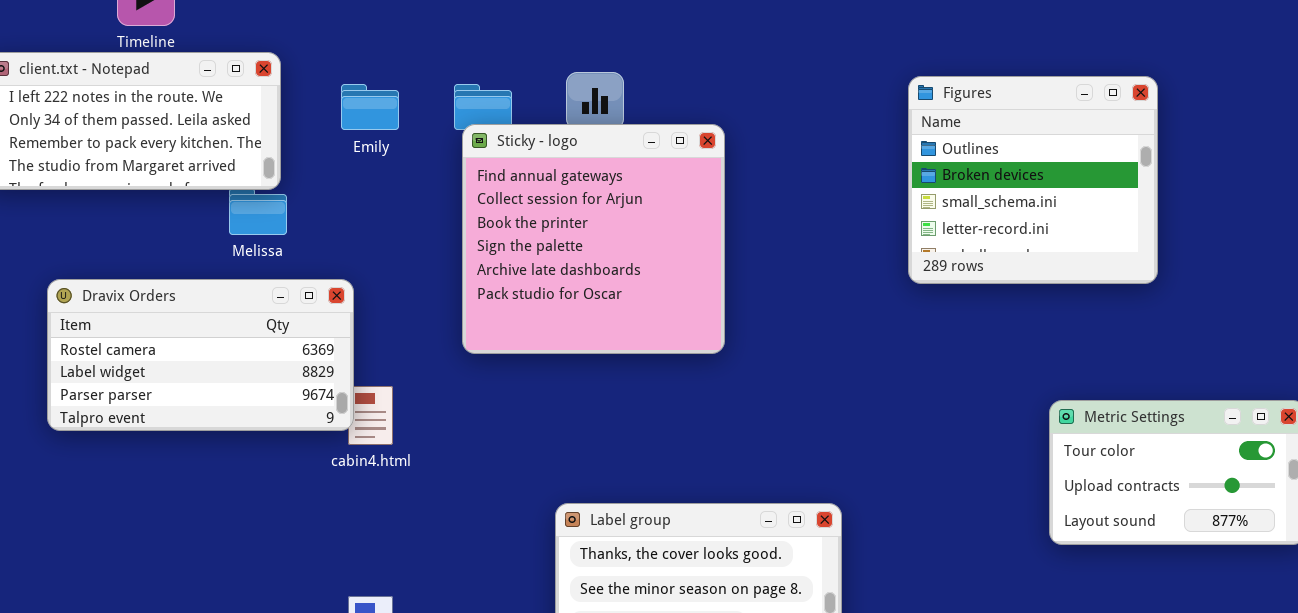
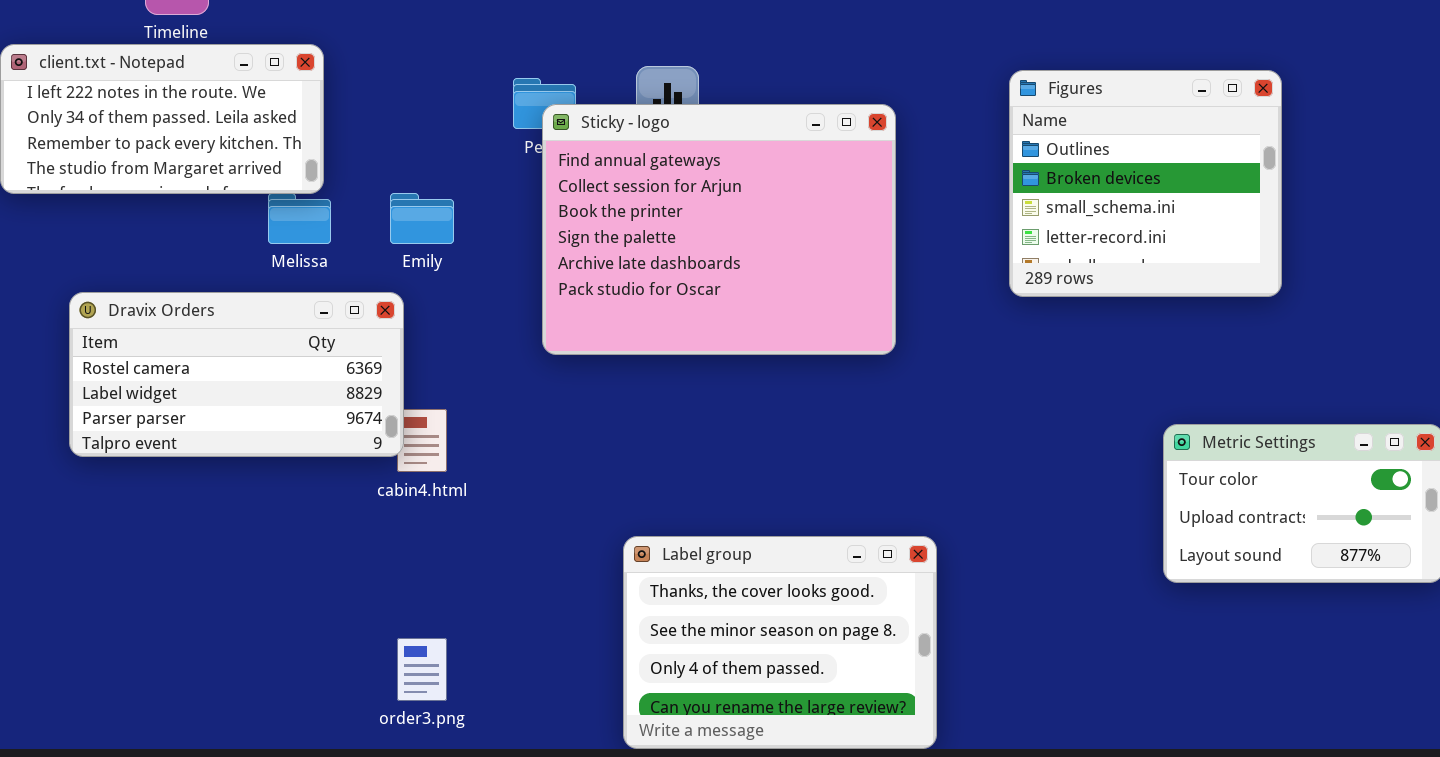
Emily: [341,84,399,130] -> [390,193,454,244], moved
Sticky - logo: [462,124,725,354] -> [542,104,896,355], moved, resized

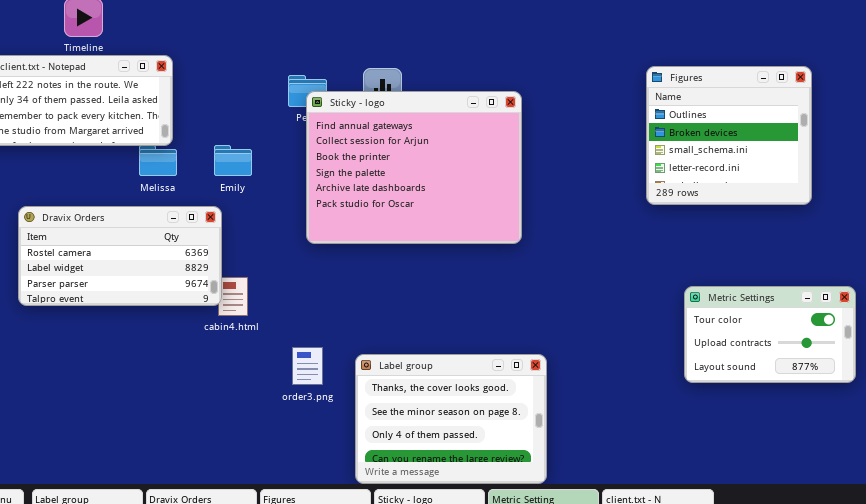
Figures: [1009,70,1282,297] -> [646,66,812,205], moved
order3.png: [397,638,447,701] -> [292,347,323,385], moved

